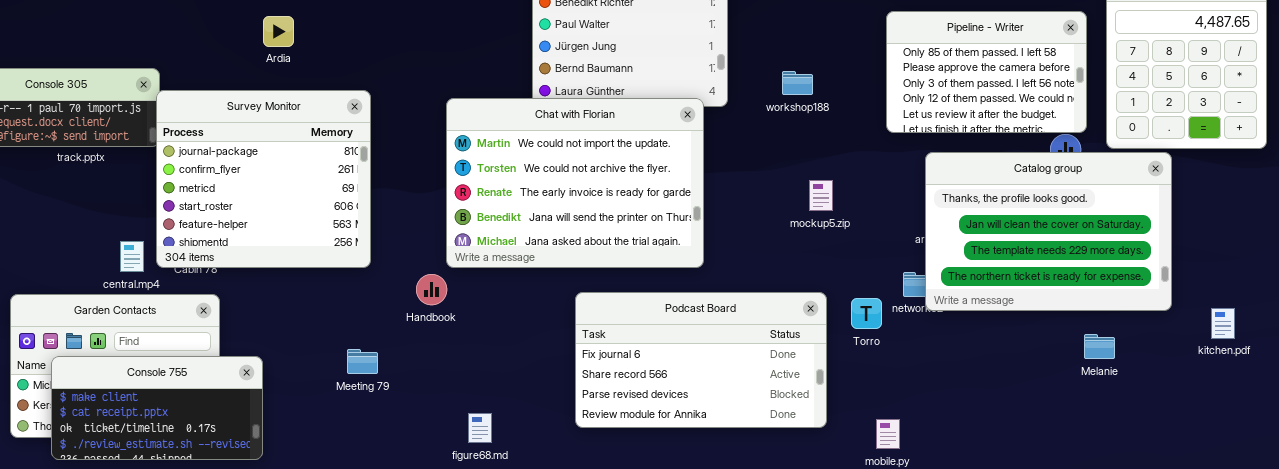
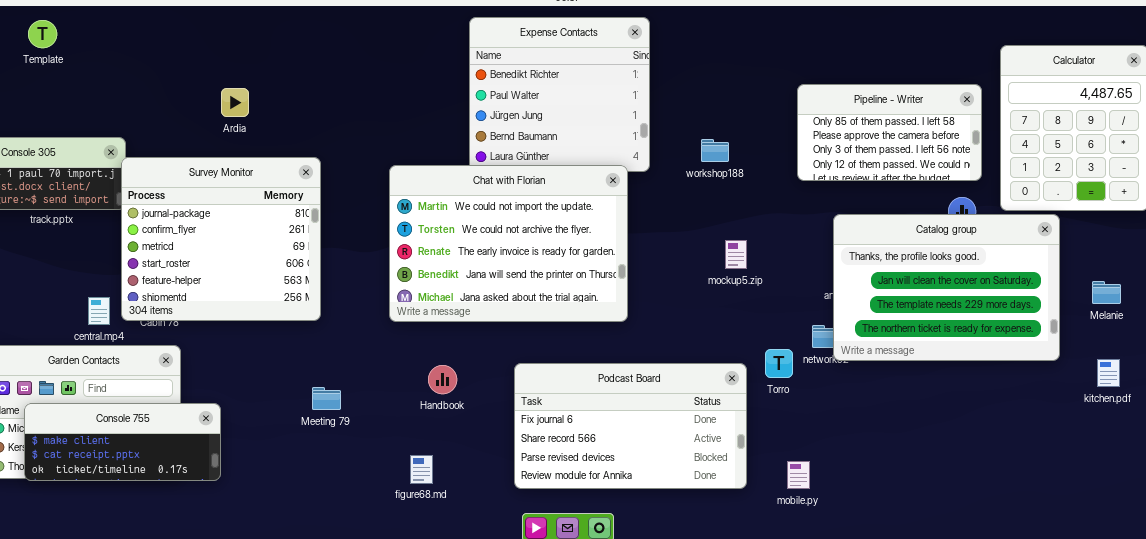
Pipeline - Writer: [886,11,1087,133] -> [797,84,982,181], resized
Handbook: [416,274,447,305] -> [428,365,457,394], moved
Podcast Board: [575,292,827,428] -> [514,363,747,489], moved
Melanie: [1084,334,1115,359] -> [1092,281,1121,304], moved
Meeting 79: [347,349,378,374] -> [312,387,341,410], moved
Console 755: [51,356,263,460] -> [24,403,221,481], resized

